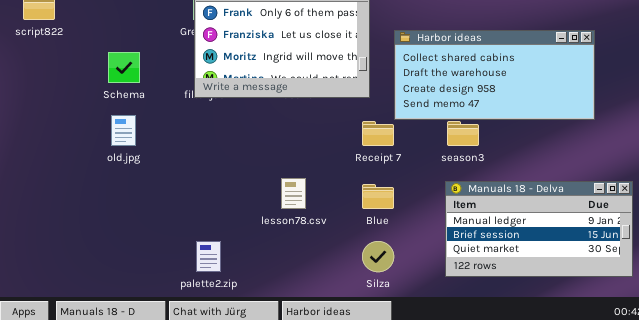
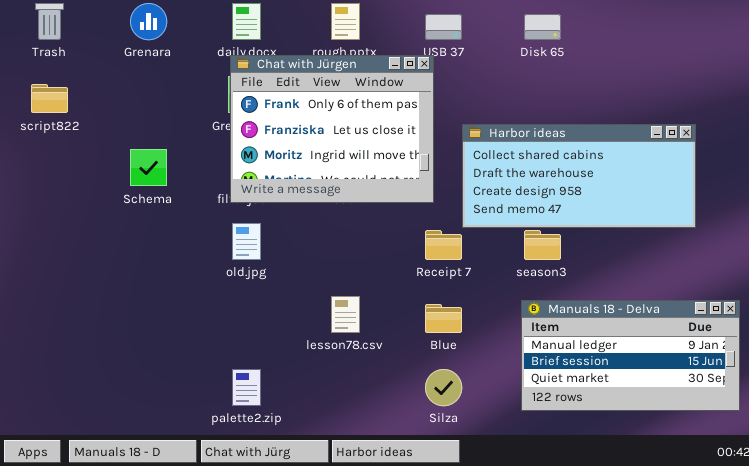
old.jpg: [111,115,136,146] -> [232,223,261,260], moved

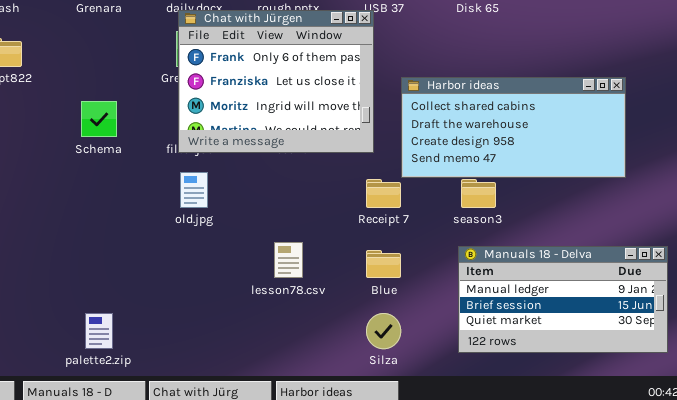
palette2.zip: [232,369,261,406] -> [85,313,113,349], moved

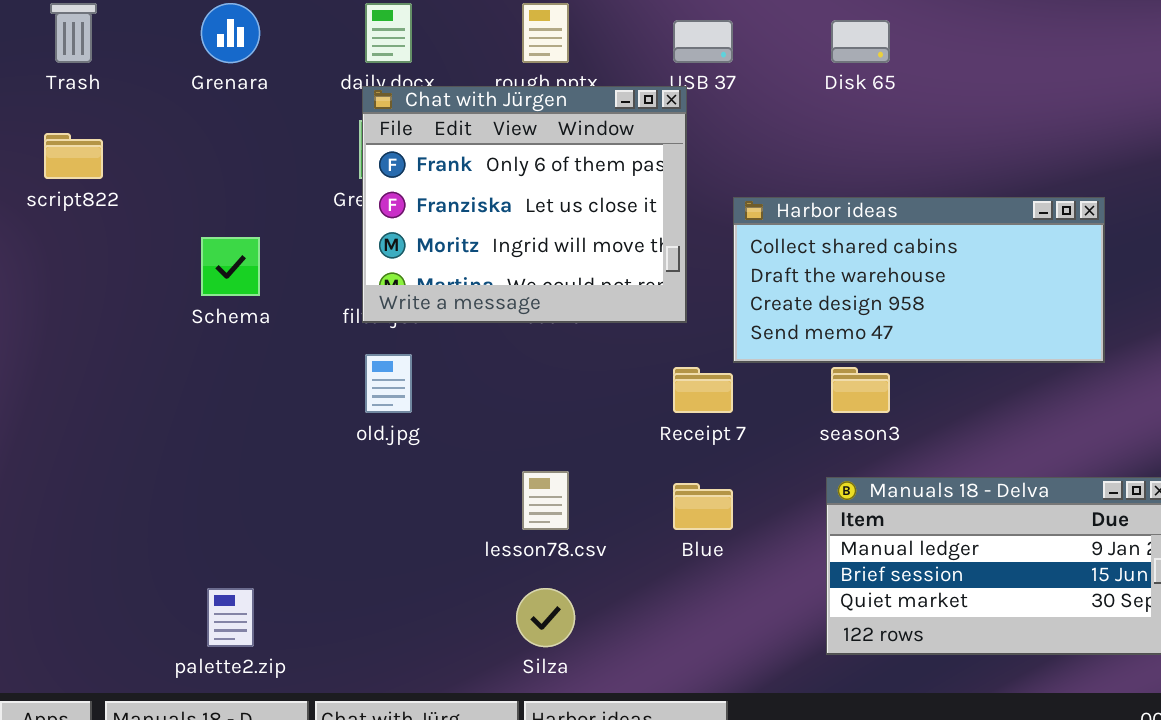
Silza: [366,313,401,349] -> [516,588,575,647], moved

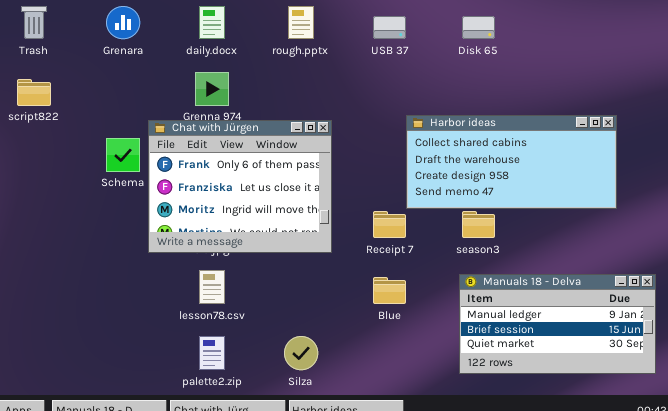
Chat with Jürgen: [362,86,687,323] -> [148,120,332,253], moved
lesson78.csv: [522,471,569,530] -> [199,270,225,304], moved
palette2.zip: [207,588,254,647] -> [199,336,225,370], moved

